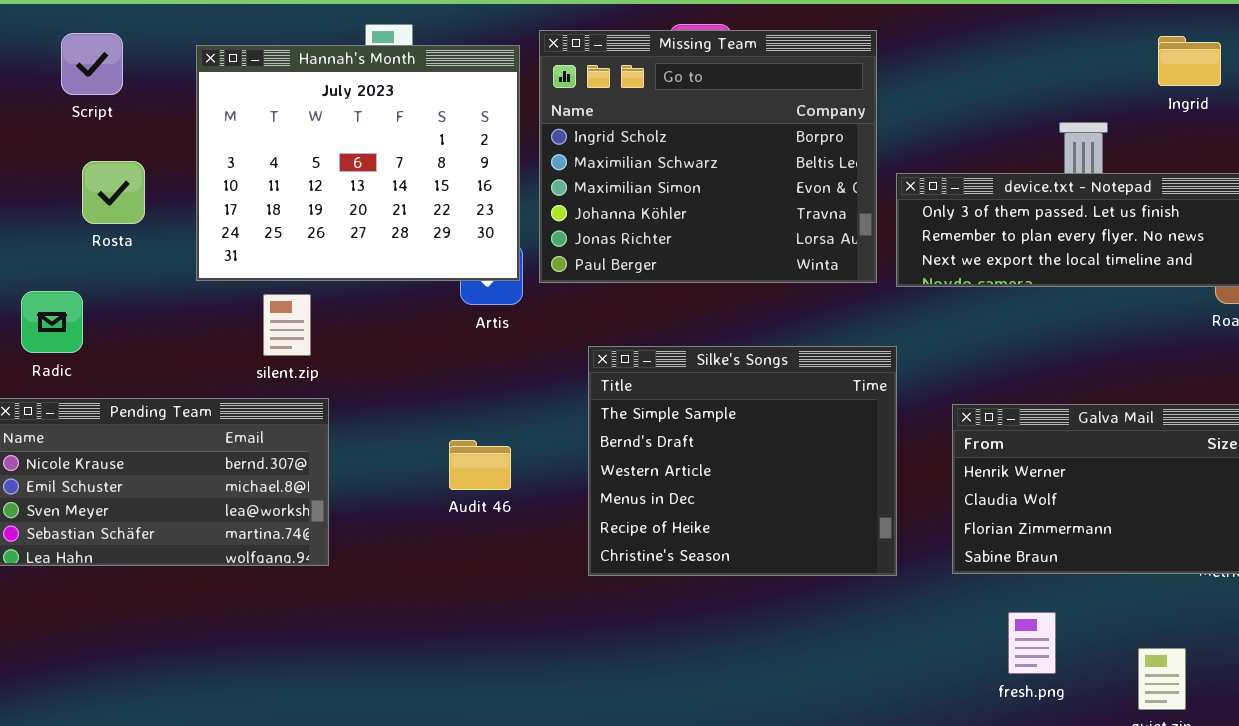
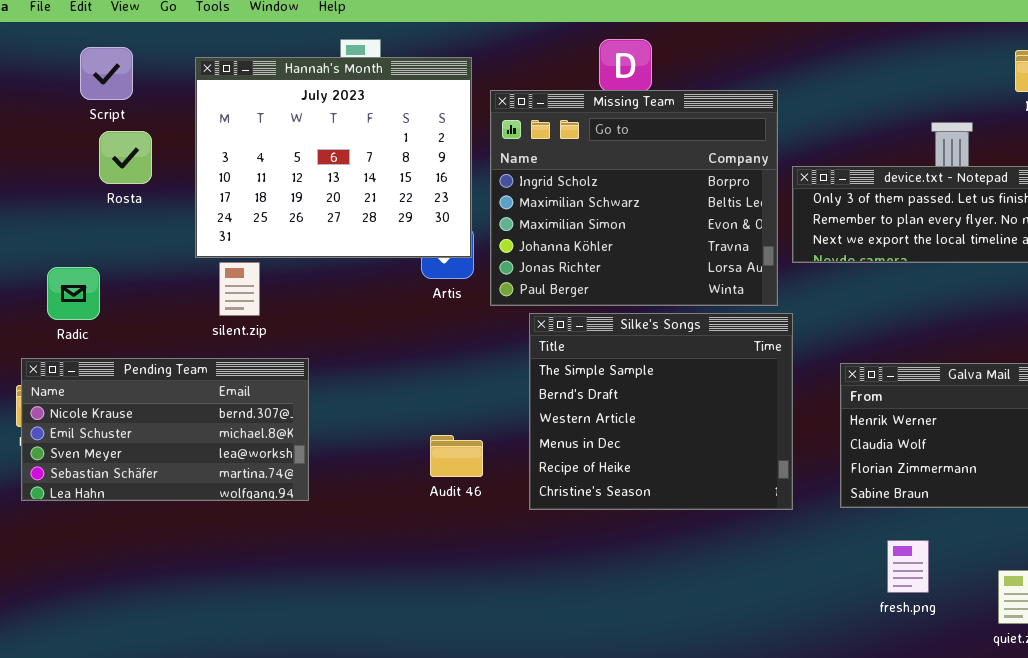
Missing Team: [539,30,877,283] -> [490,90,778,306], moved
Rosta: [82,161,145,224] -> [99,131,152,184], moved
silent.zip: [263,294,311,356] -> [219,262,260,316], moved
Audit 46: [449,440,511,490] -> [430,435,483,477], moved

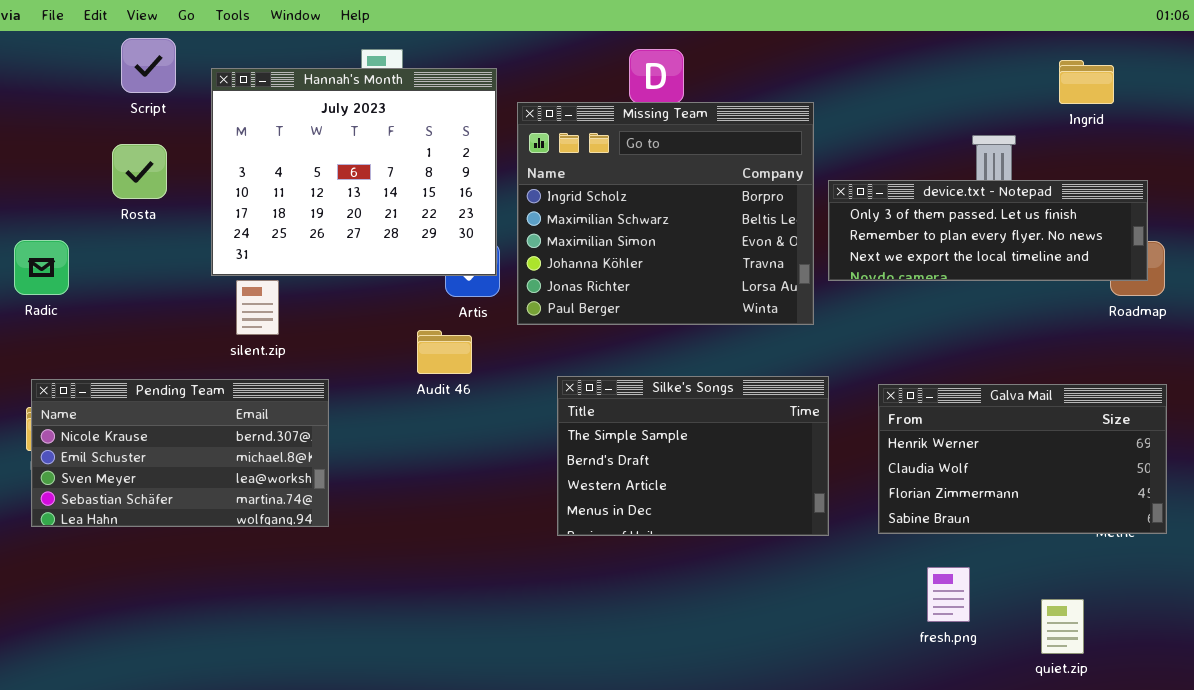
Script: [80,47,133,100] -> [121,38,176,93], moved
Radic: [47,267,100,320] -> [14,240,69,295], moved
Silke's Songs: [529,313,793,510] -> [557,376,829,536], resized
Audit 46: [430,435,483,477] -> [417,330,472,374], moved

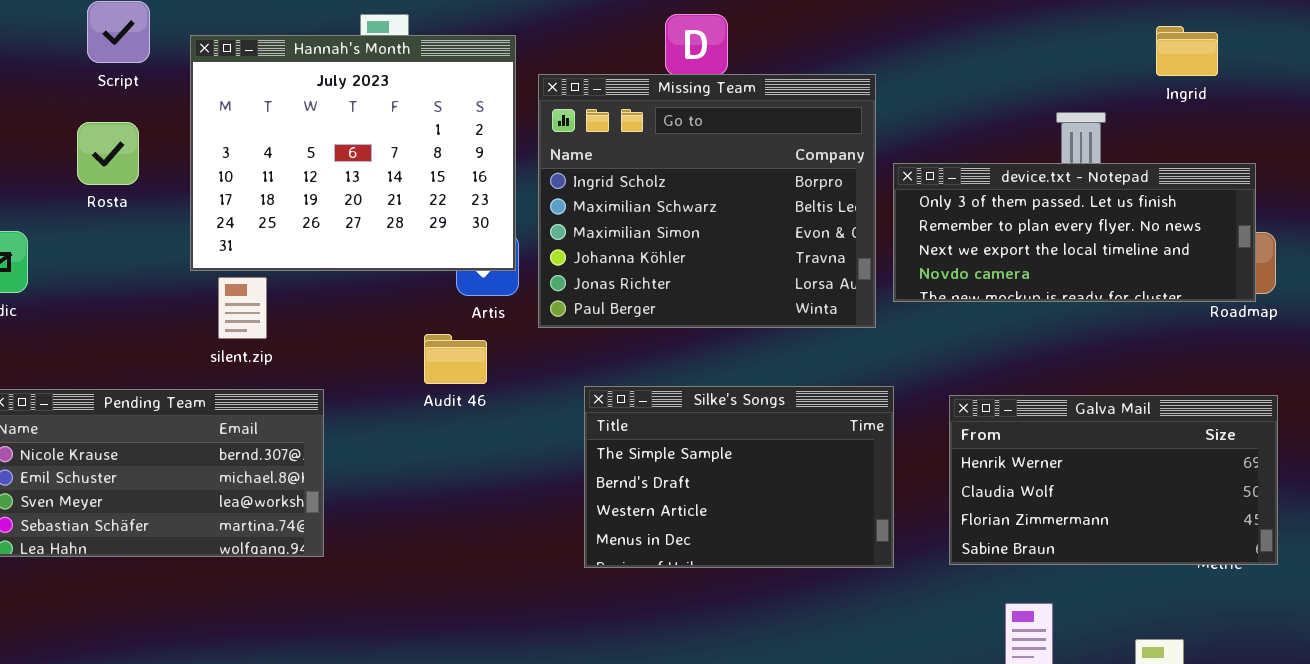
device.txt - Notepad: [828,180,1148,281] -> [893,163,1256,302], resized

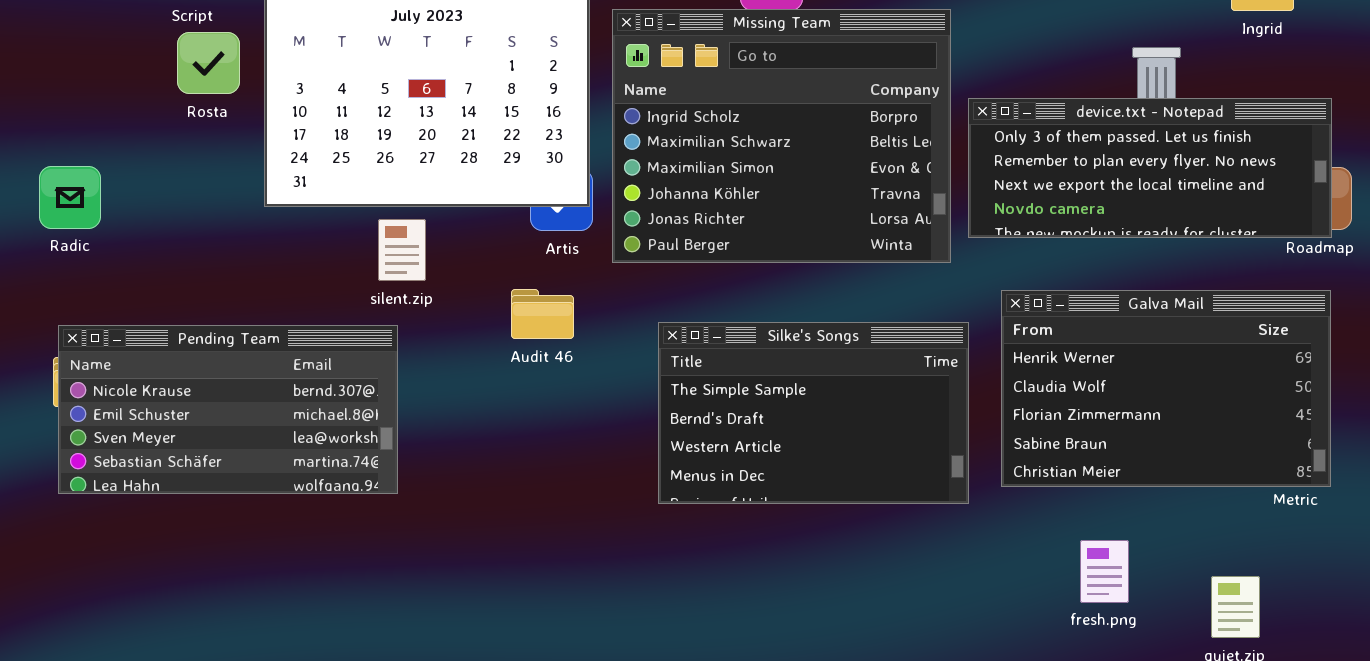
Rosta: [77,122,139,185] -> [177,32,240,94], moved
silent.zip: [218,277,267,339] -> [378,219,426,281], moved
Audit 46: [424,334,487,384] -> [511,289,574,339], moved
Galva Mail: [949,395,1278,565] -> [1001,290,1331,487], moved, resized

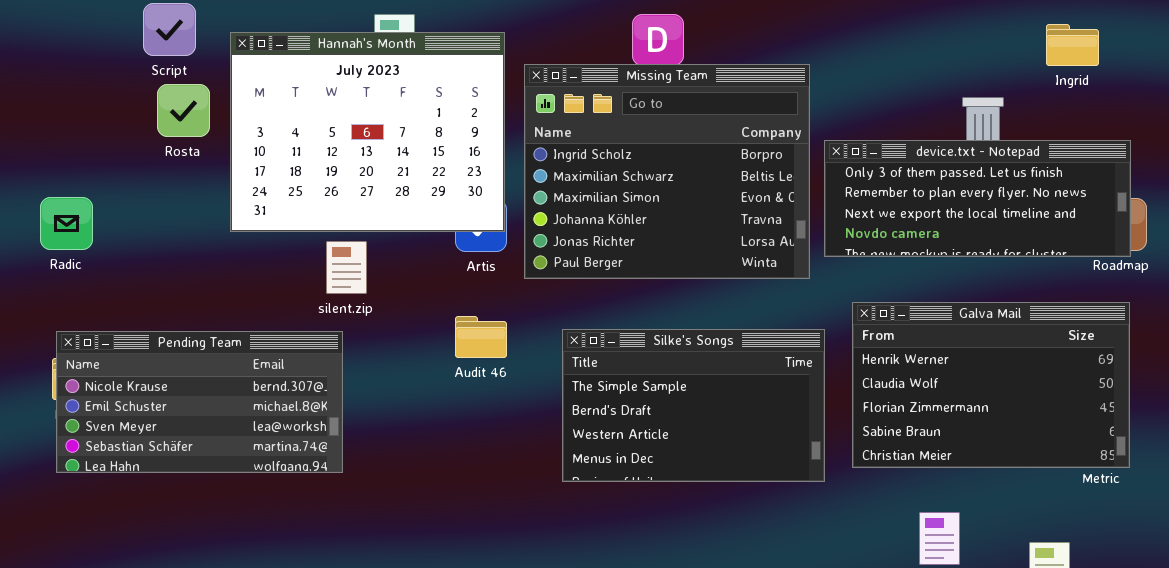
Audit 46: [511,289,574,339] -> [455,316,507,358], moved

